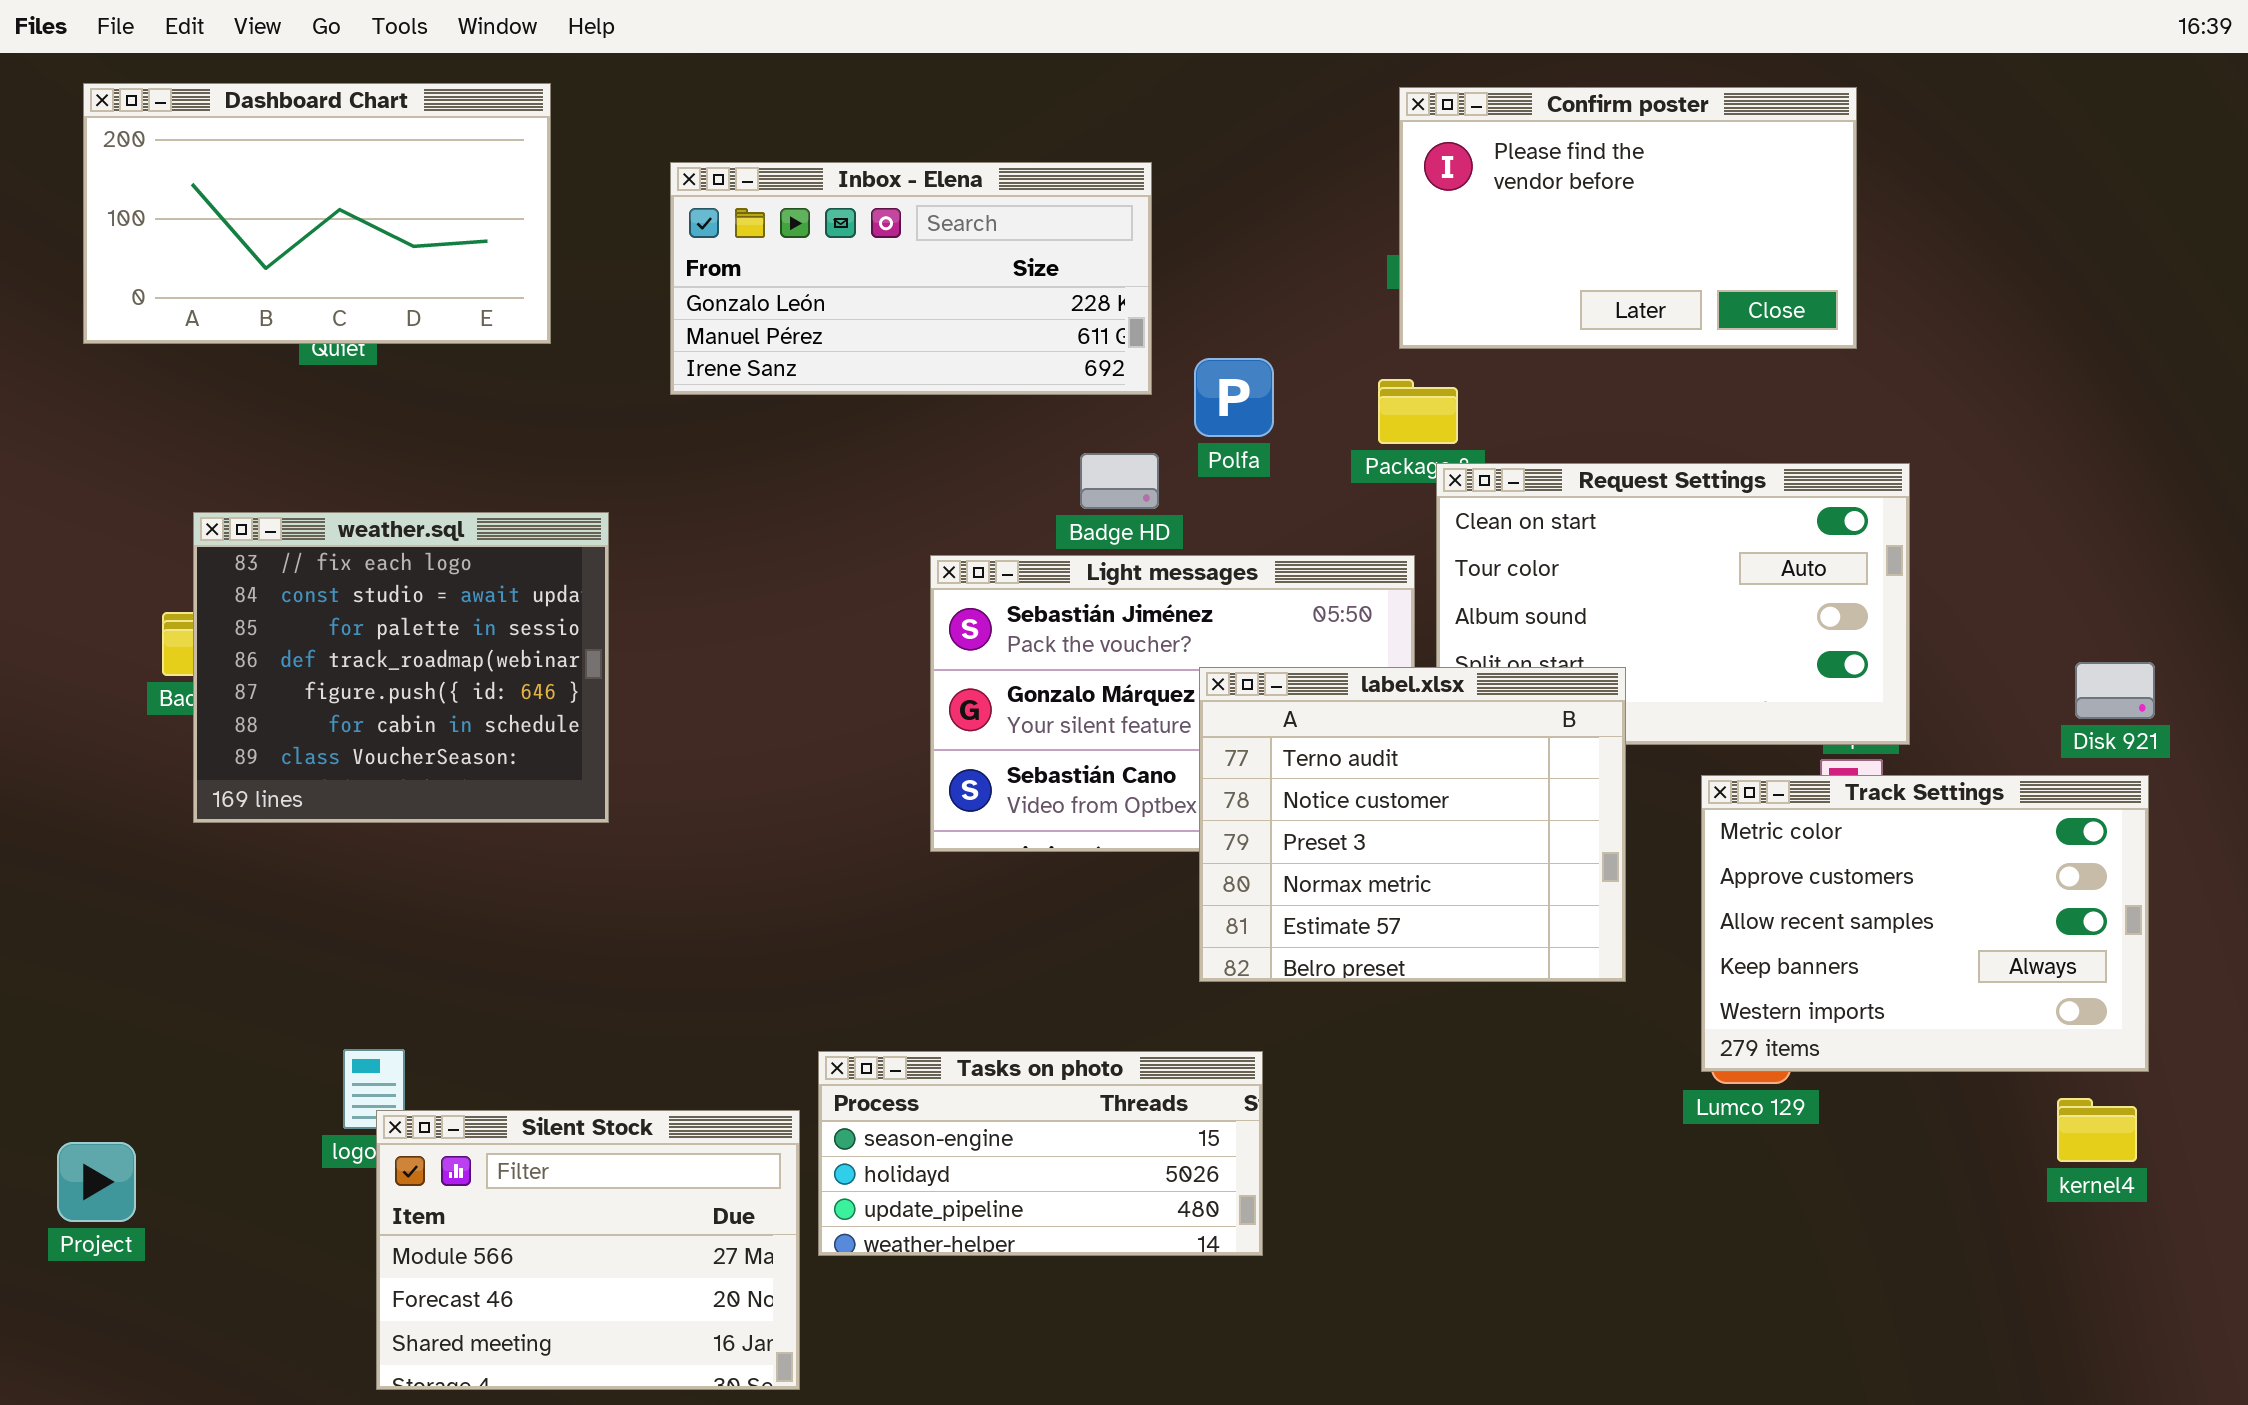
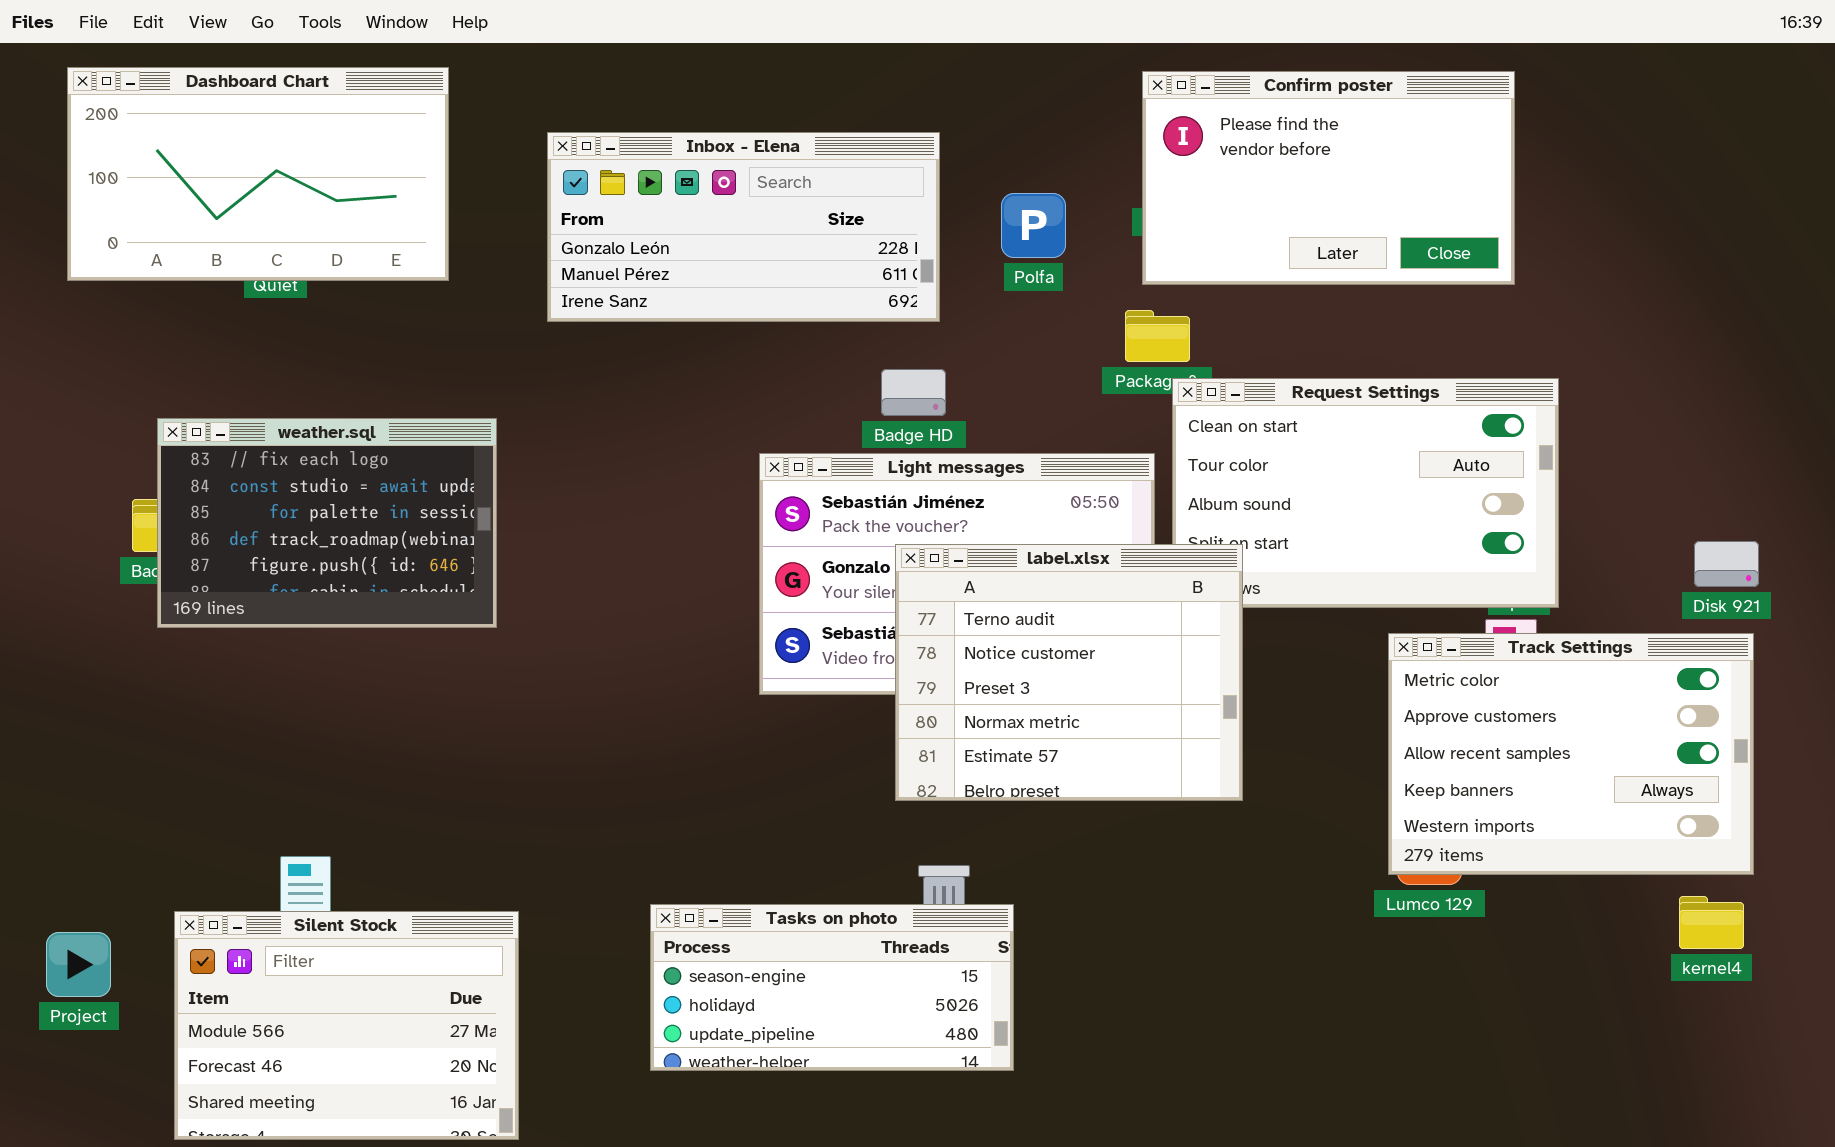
Polfa: [1194,358,1274,437] -> [1001,193,1066,258], moved
weather.sql: [193,512,609,823] -> [157,418,497,628], resized
label.xlsx: [1199,667,1626,982] -> [895,544,1243,801], moved
Tasks on photo: [818,1051,1263,1256] -> [650,904,1014,1071], moved
Silent Stock: [376,1110,800,1390] -> [174,911,519,1140], moved

